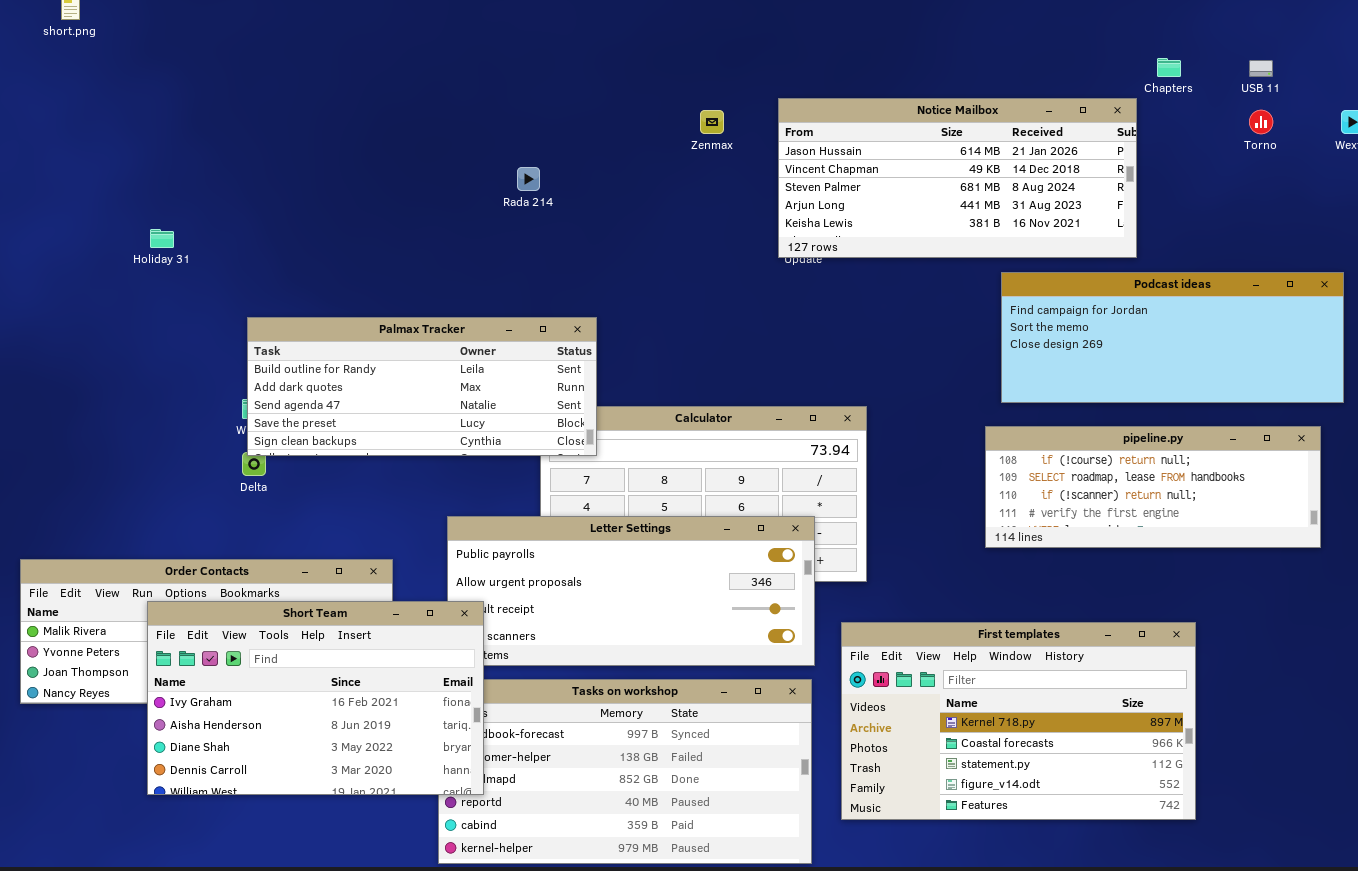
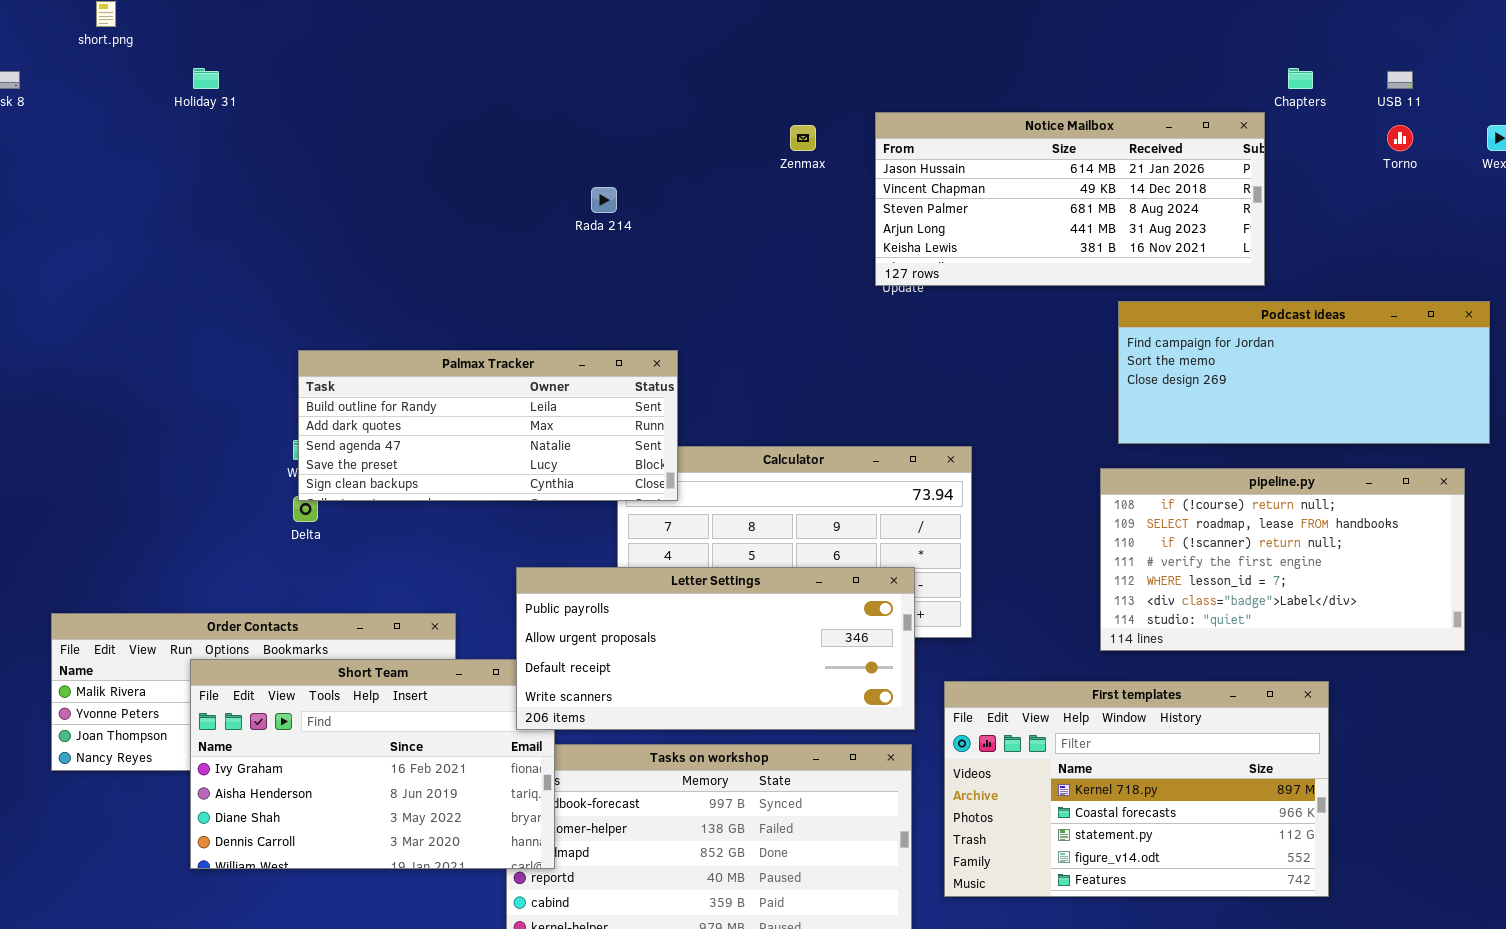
Holiday 31: [150,229,174,248] -> [193,68,219,89], moved
pipeline.py: [985,426,1321,548] -> [1100,468,1465,651], resized
Letter Settings: [447,516,815,666] -> [516,567,915,730], raised

